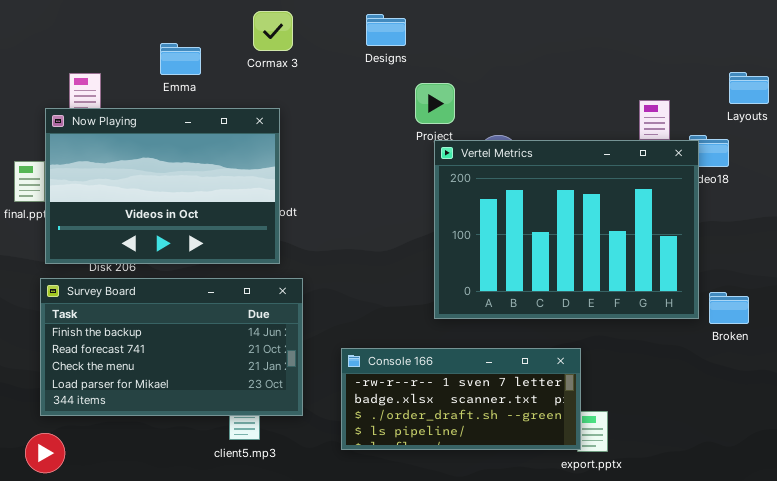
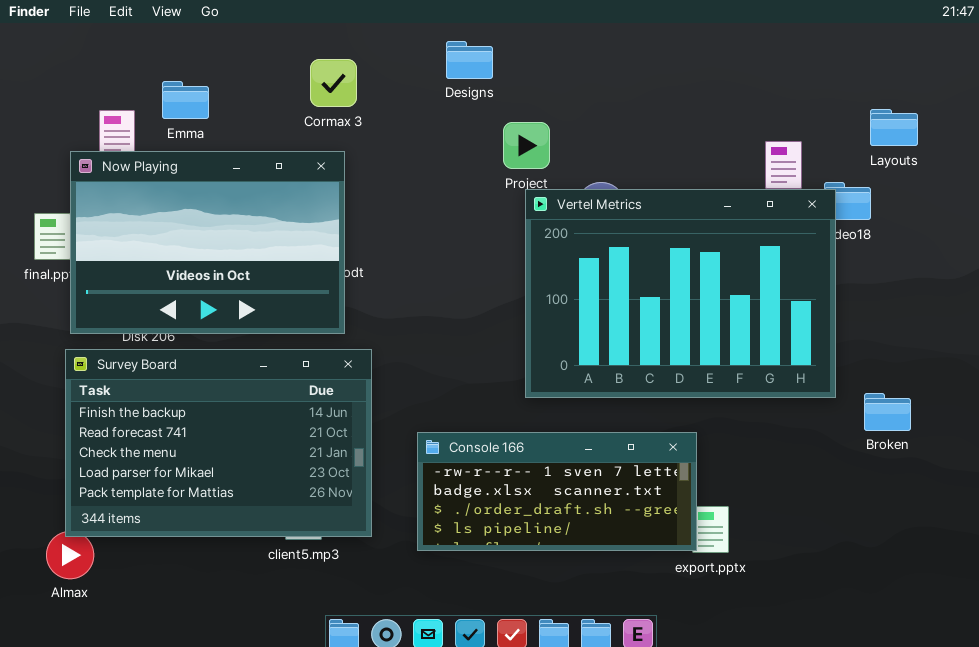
Cormax 3: [253,11,293,51] -> [310,59,357,107], moved
Emma: [160,43,201,75] -> [162,81,209,119], moved
Survey Board: [40,278,303,416] -> [65,349,372,537], resized
Broken: [709,292,749,324] -> [864,393,911,431], moved

